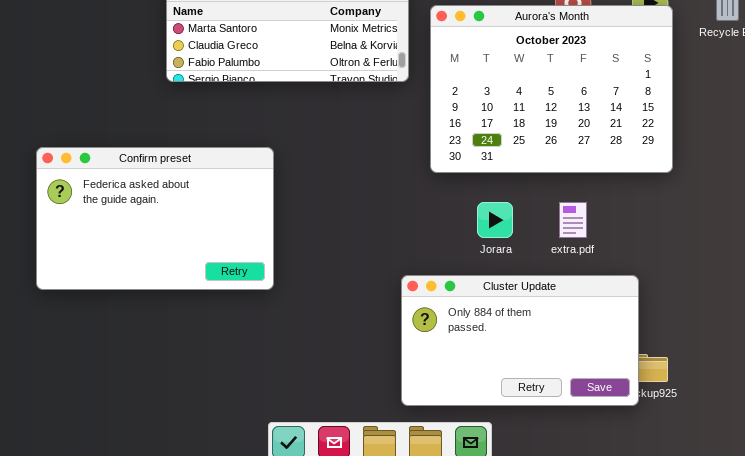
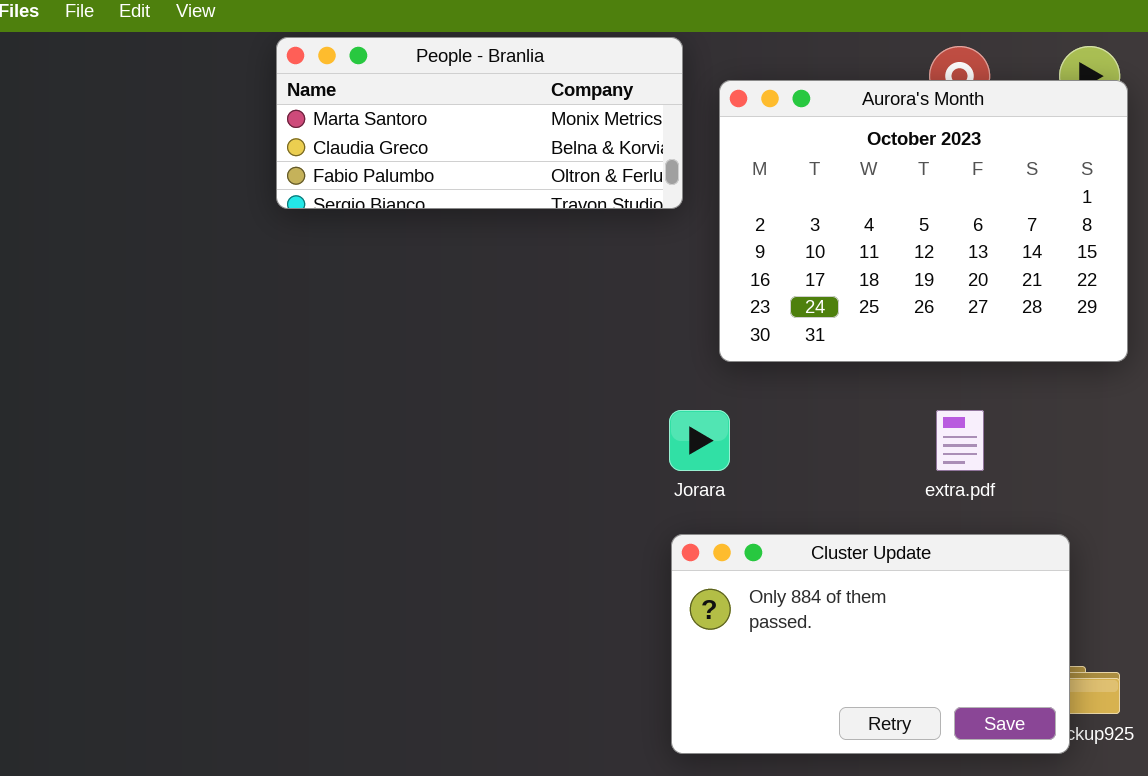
Confirm preset: [36,147,274,290] -> none, closed
Jorara: [477,202,513,238] -> [669,410,730,471], moved

